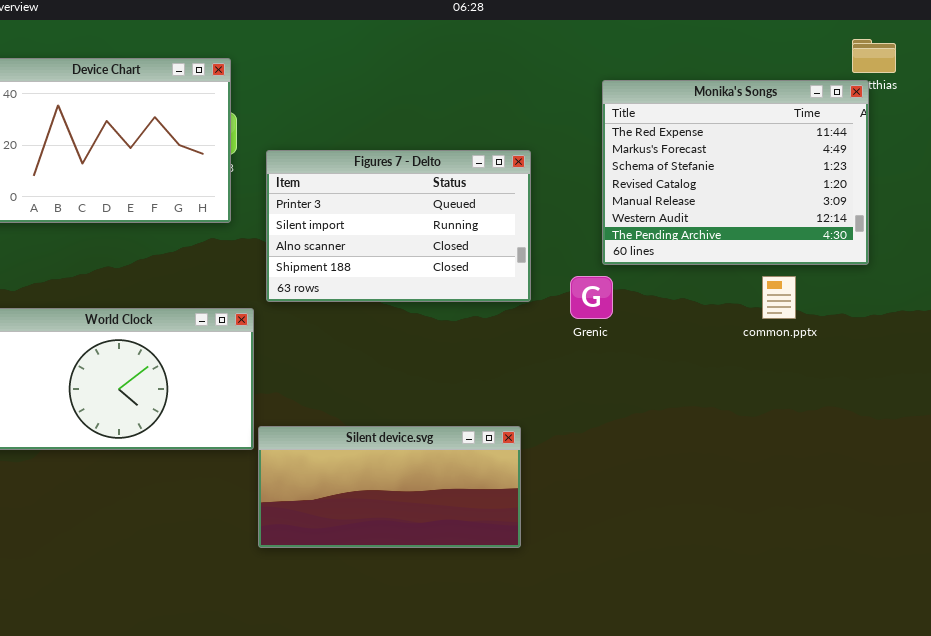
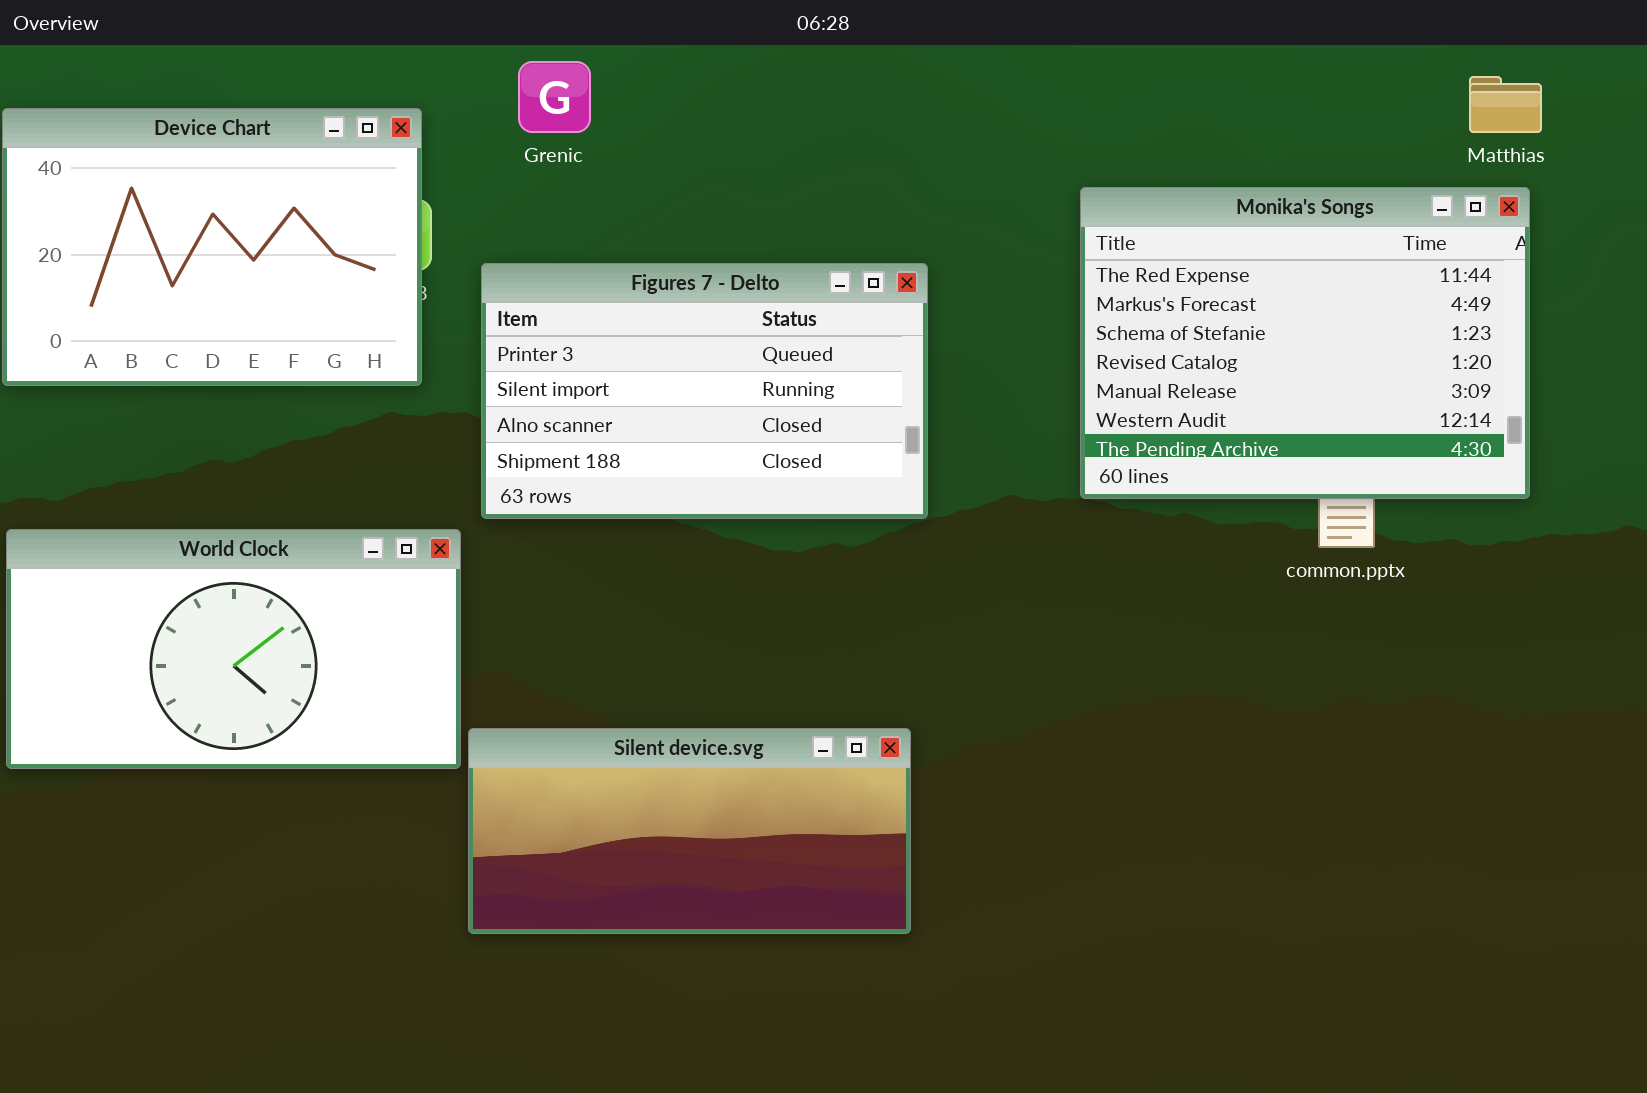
Monika's Songs: [602,80,869,265] -> [1080,187,1530,499], moved
Grenic: [570,276,613,319] -> [518,61,591,133], moved

